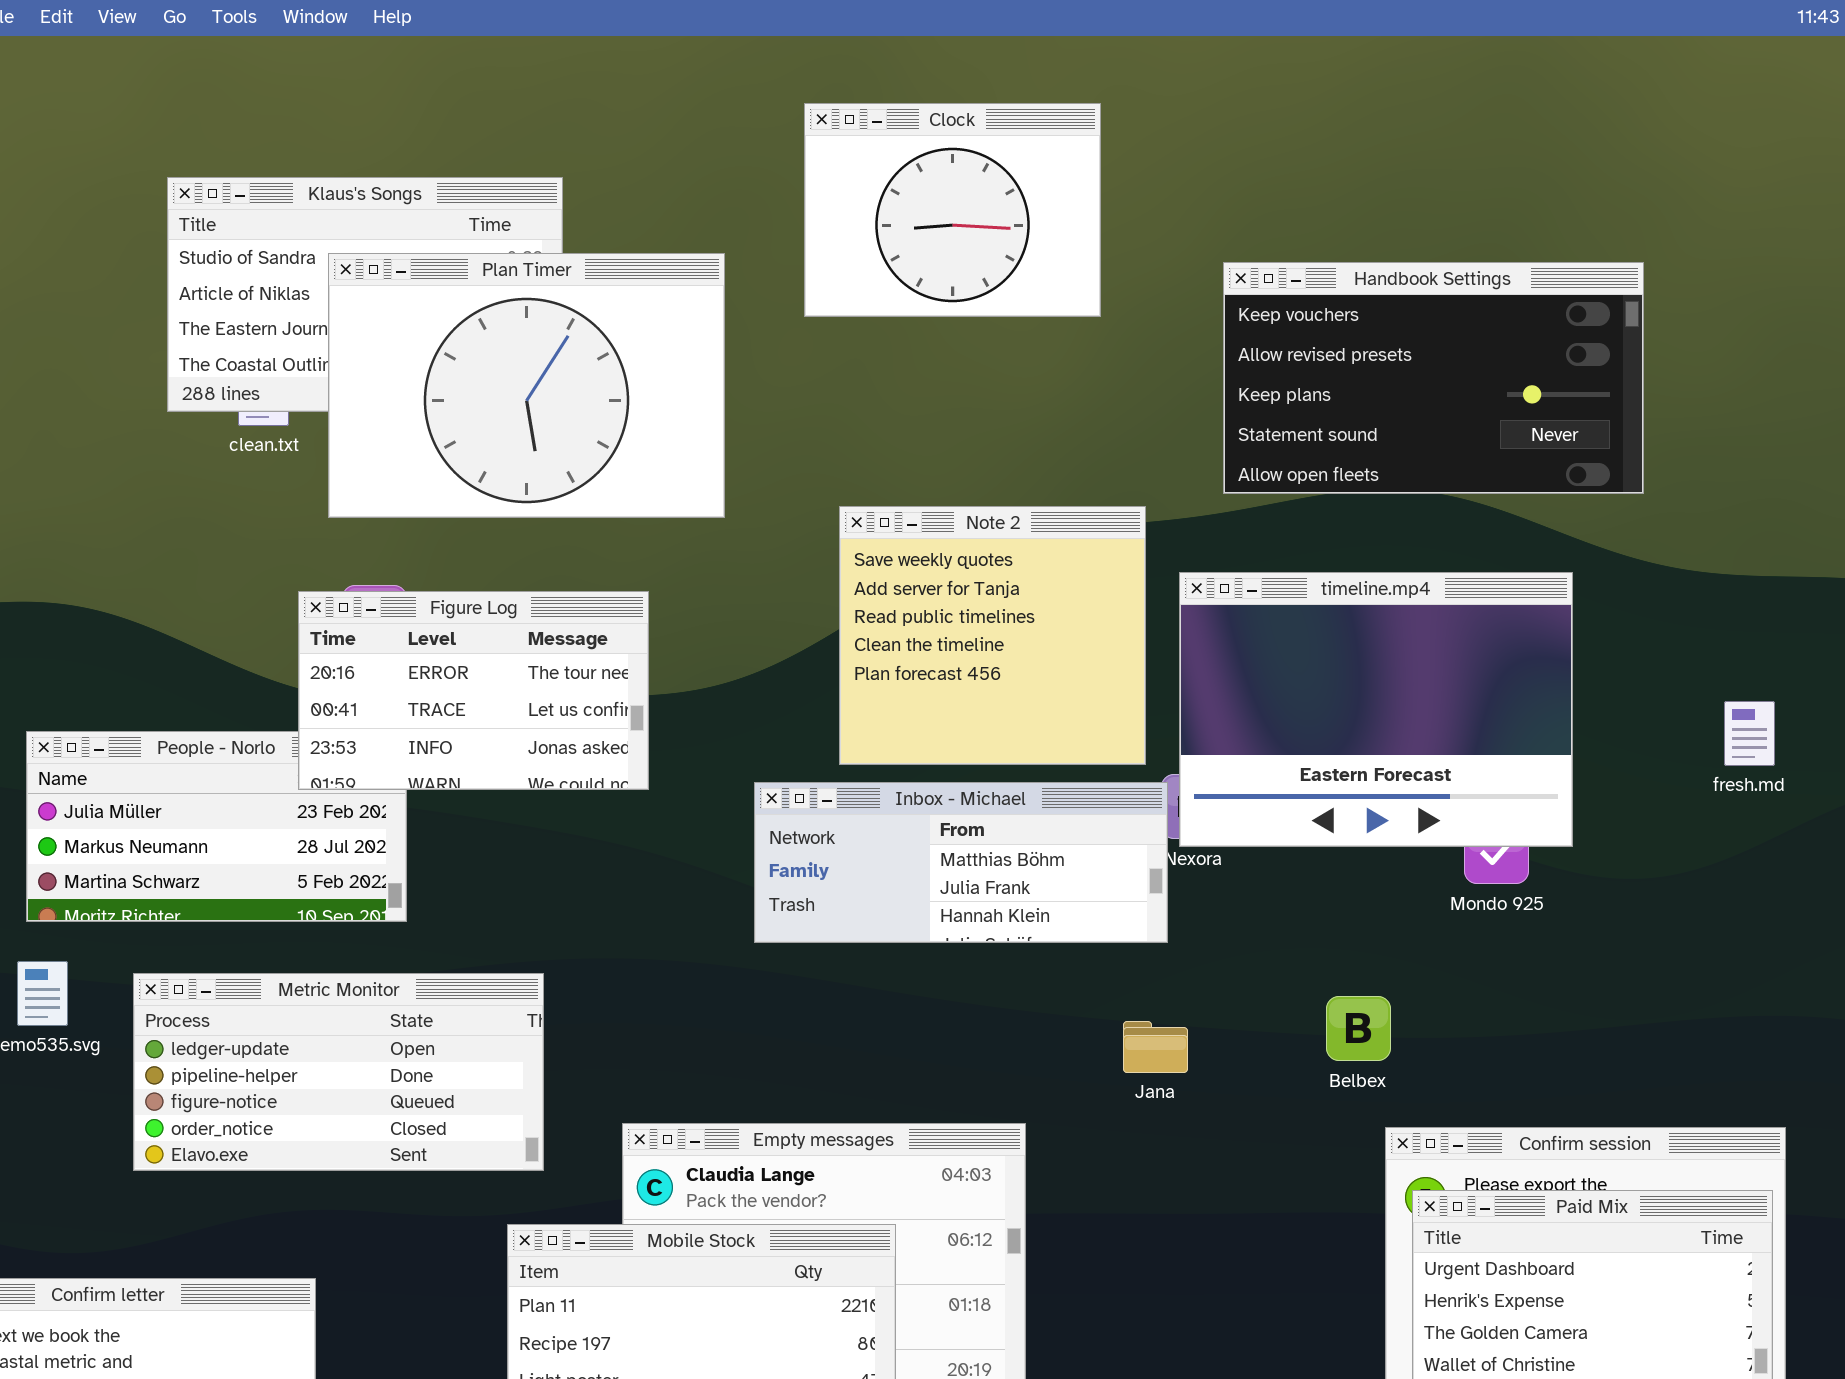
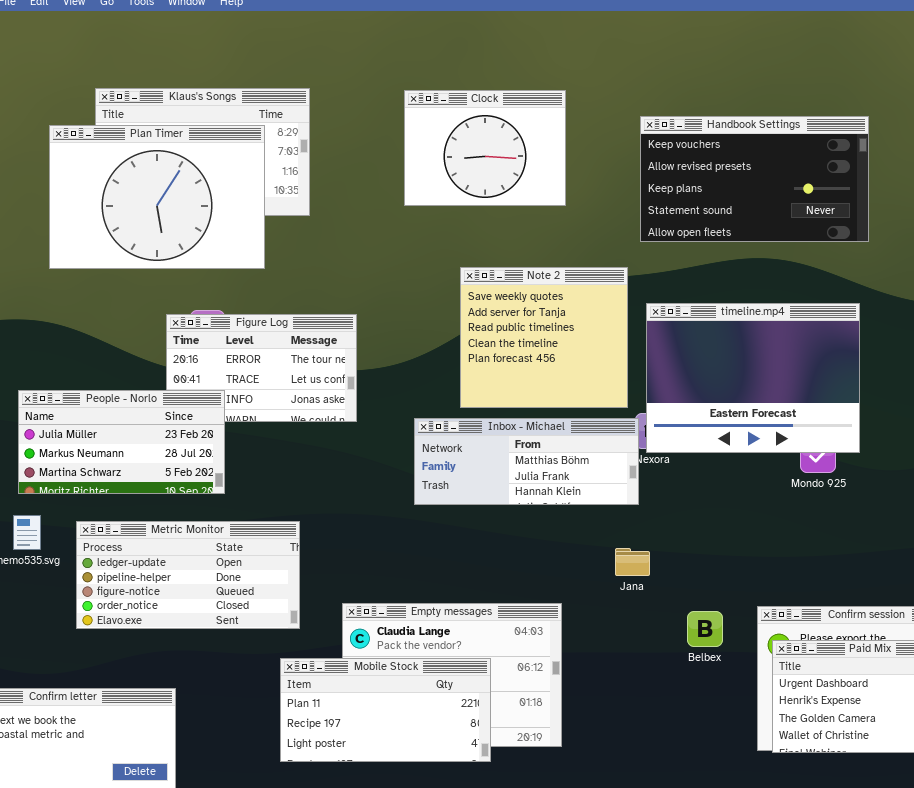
Clock: [804,103,1101,317] -> [404,90,566,206], moved
Plan Timer: [328,253,725,518] -> [49,125,265,269], moved
Handbook Settings: [1223,262,1644,494] -> [640,116,869,242], moved
People - Norlo: [26,731,407,922] -> [18,390,225,494], raised
Belbex: [1326,996,1391,1061] -> [687,611,723,647], moved

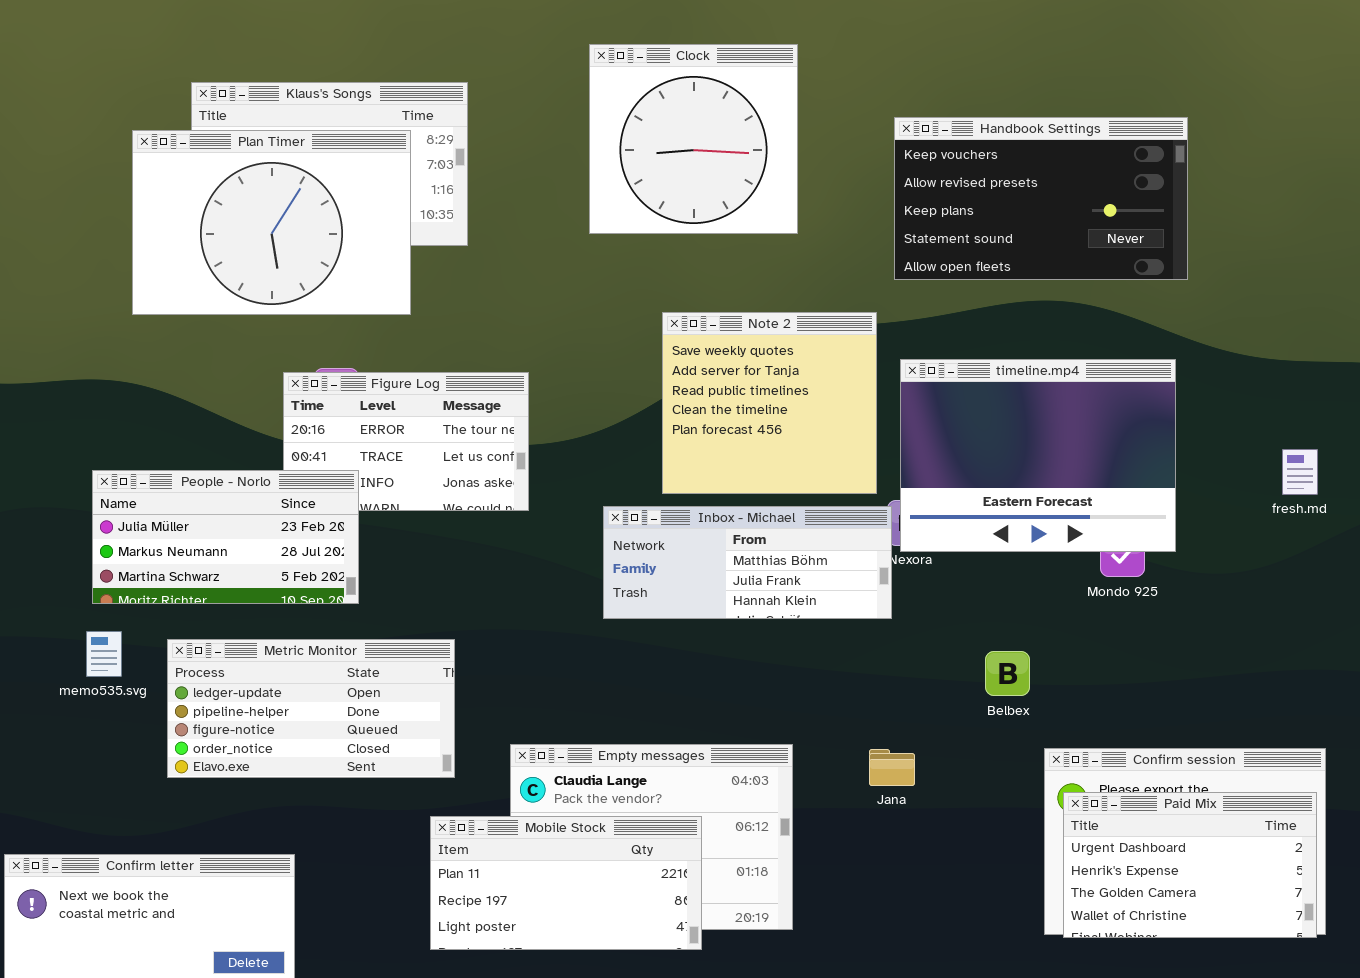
Clock: [404,90,566,206] -> [589,44,798,234], resized
Jana: [615,548,650,576] -> [869,749,915,786], moved
Belbex: [687,611,723,647] -> [985,651,1030,696], moved

